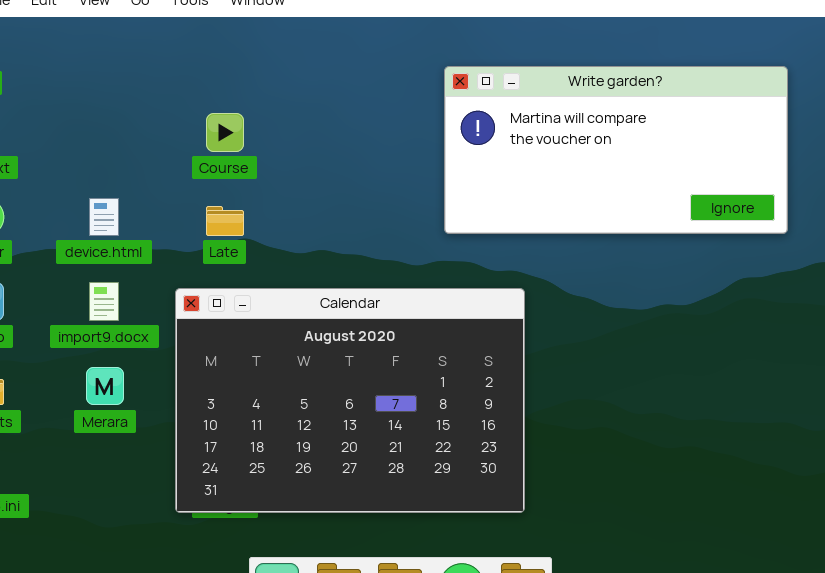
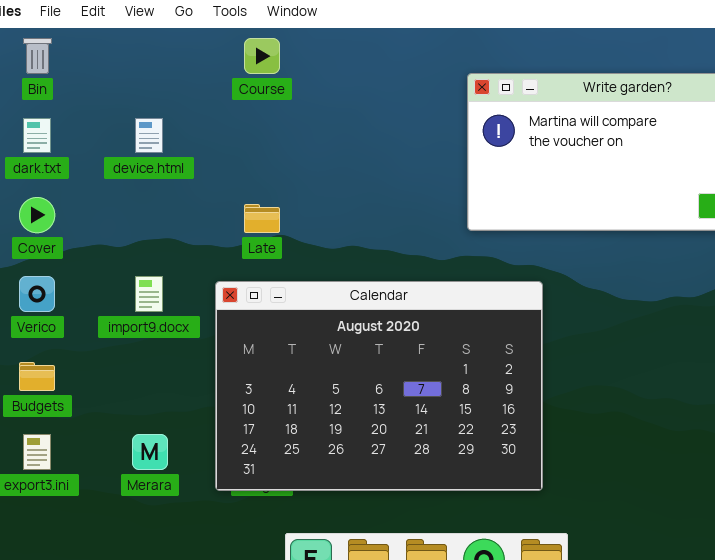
Course: [206,113,244,152] -> [244,38,280,74], moved
device.html: [89,198,119,236] -> [135,118,163,153], moved
Merara: [86,367,124,405] -> [132,434,168,470], moved

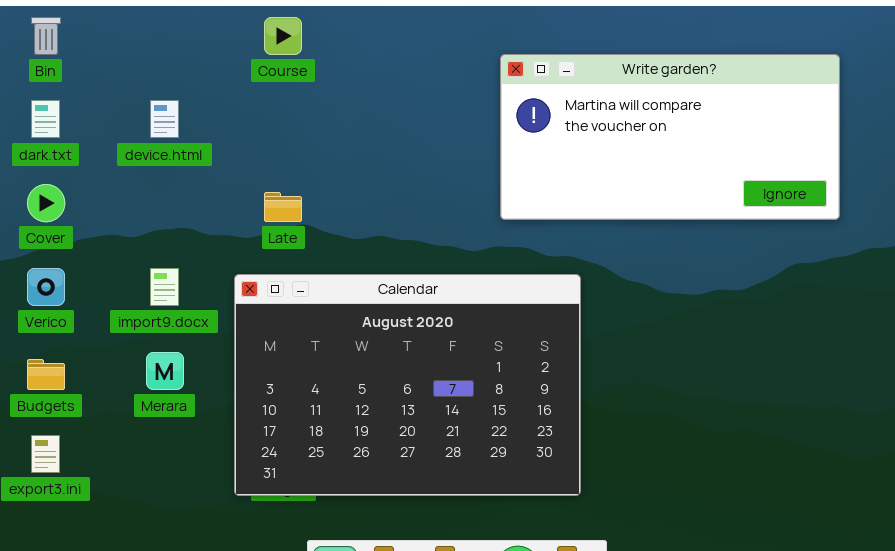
Merara: [132,434,168,470] -> [146,352,184,390], moved

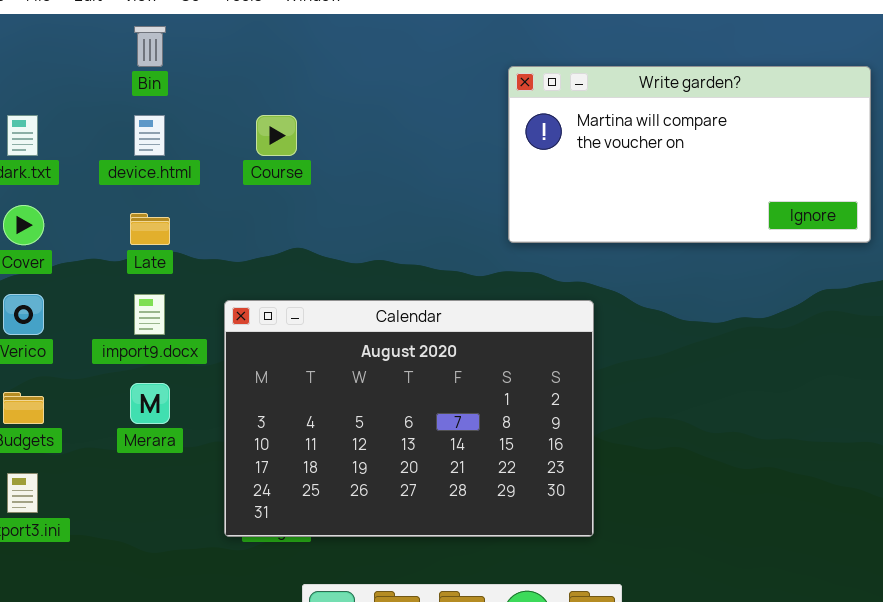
Bin: [31,17,61,55] -> [134,26,166,67], moved
Course: [264,17,302,55] -> [256,115,297,156], moved
Late: [264,192,302,222] -> [130,213,170,245], moved

